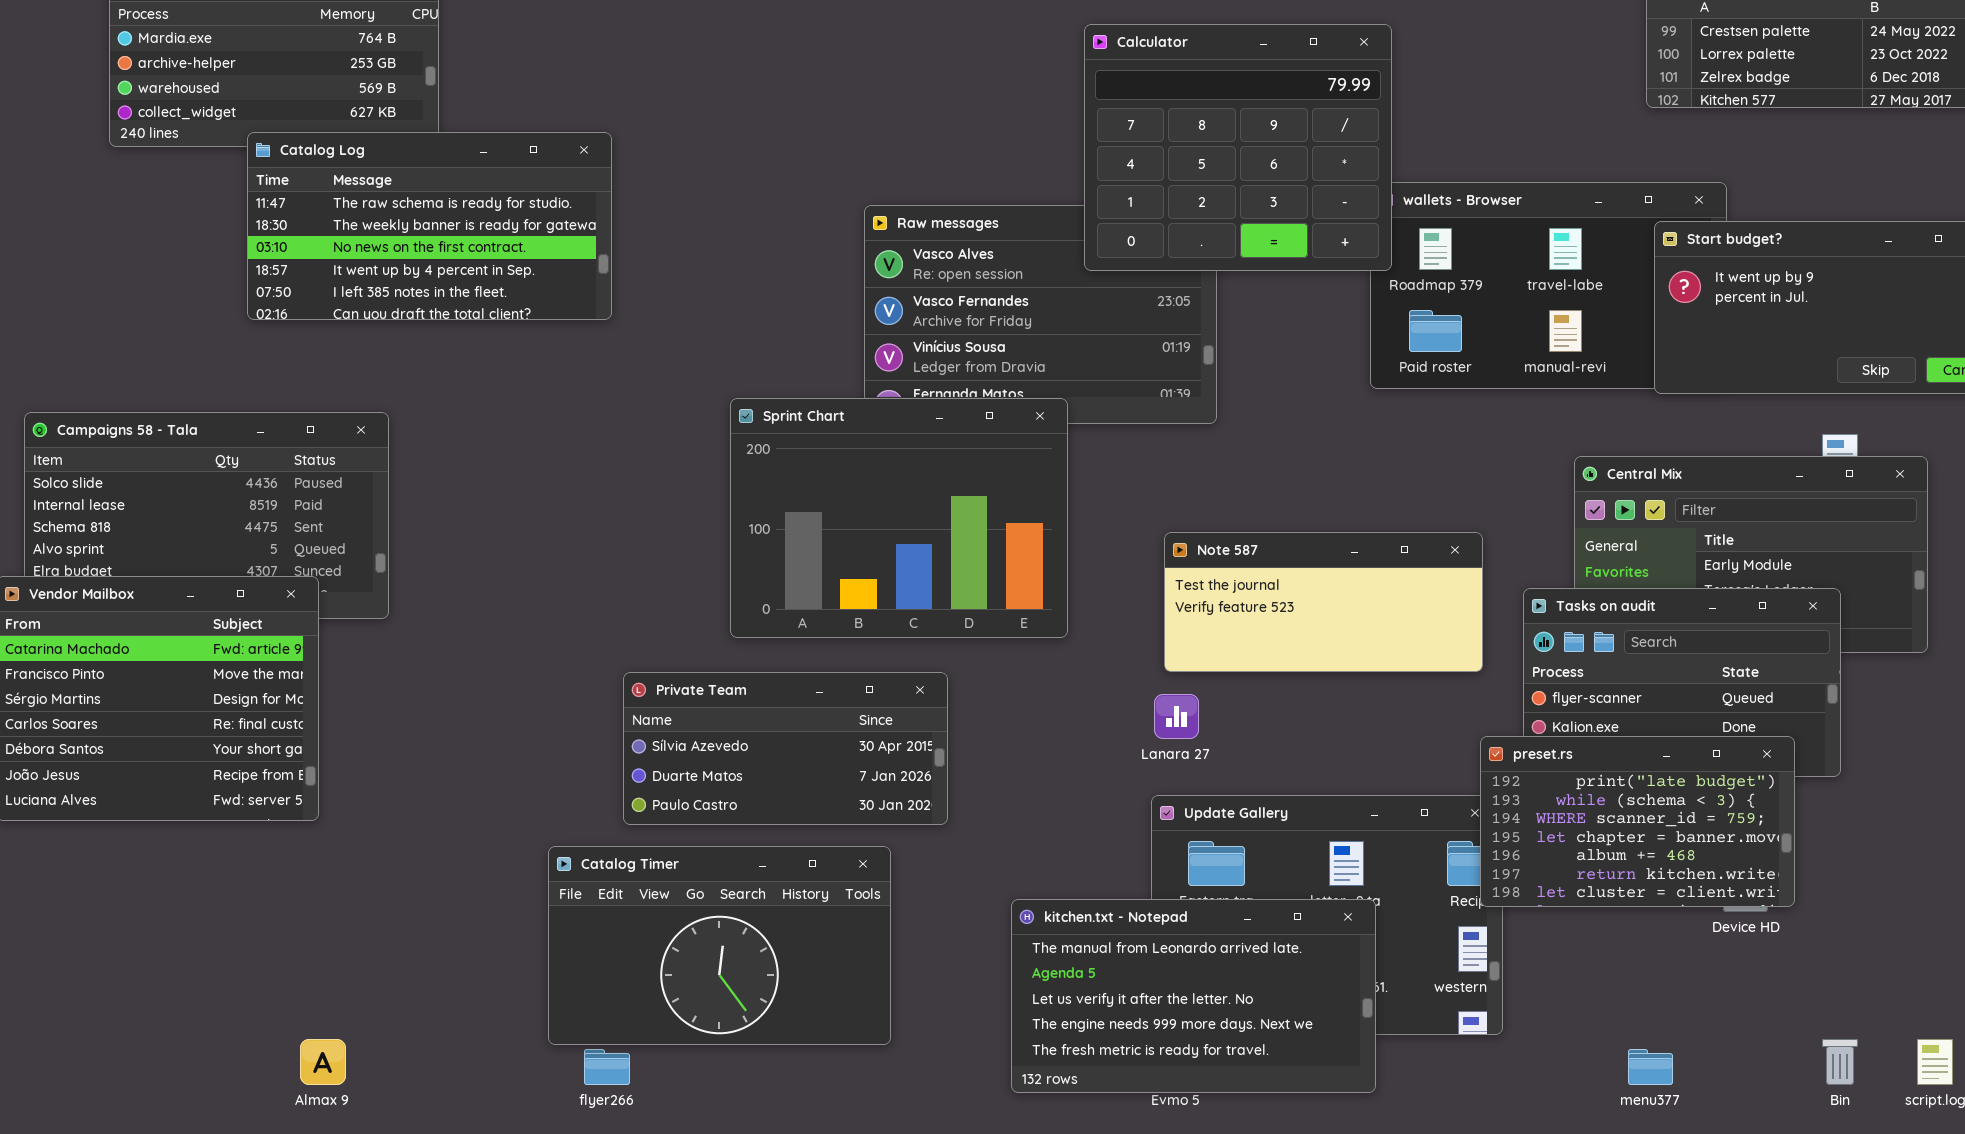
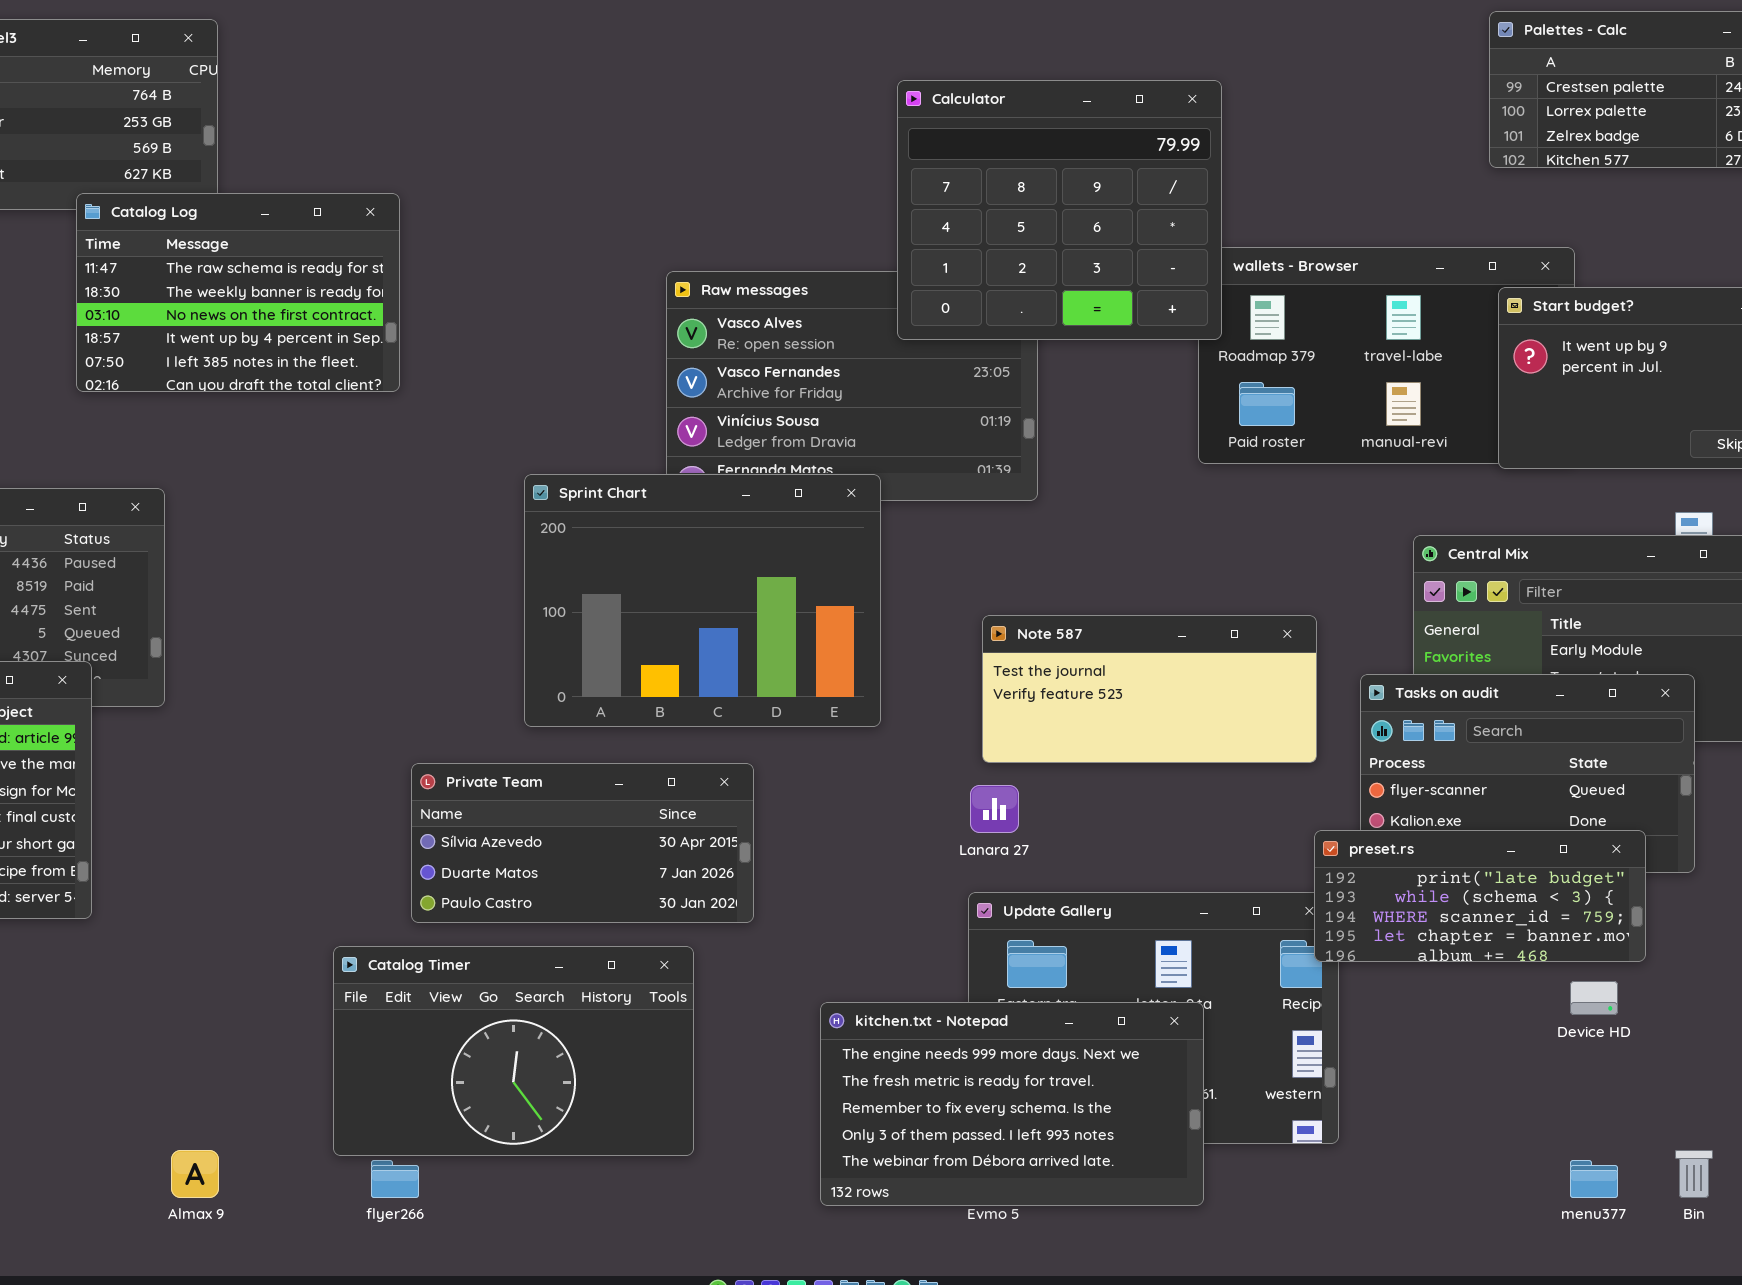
Catalog Log: [247,132,612,320] -> [76,193,400,392], resized
preset.rs: [1480,736,1795,907] -> [1314,830,1646,962], resized
kitchen.txt - Notepad: [1011,899,1376,1093] -> [820,1002,1204,1206], scrolled down 3 rows
Almax 9: [300,1039,346,1085] -> [171,1150,219,1198], moved
menu377: [1628,1049,1673,1085] -> [1570,1160,1618,1198], moved

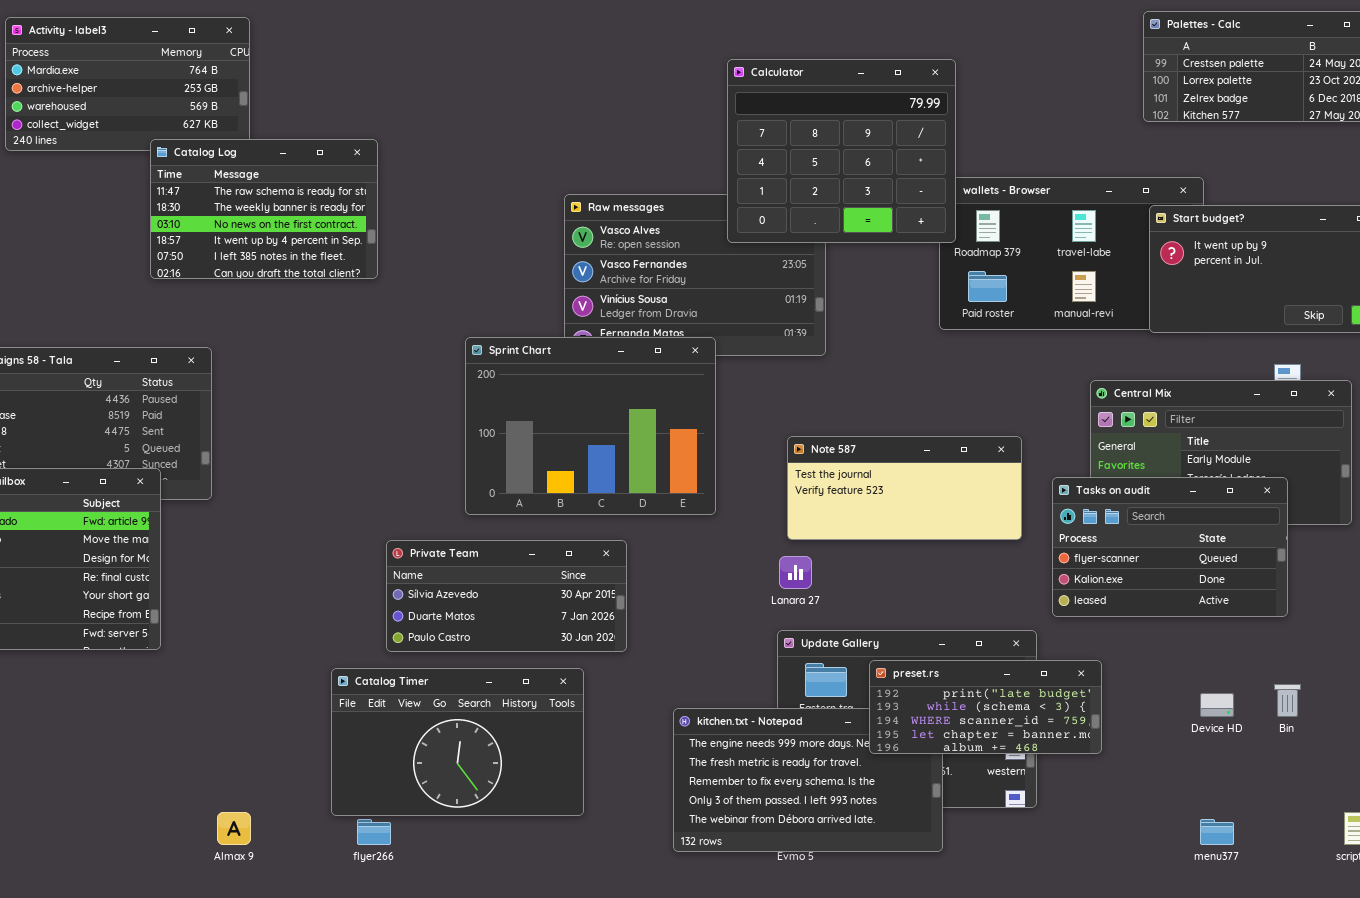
preset.rs: [1314,830,1646,962] -> [869,660,1102,754], moved
Bin: [1675,1150,1713,1198] -> [1274,684,1301,717], moved

